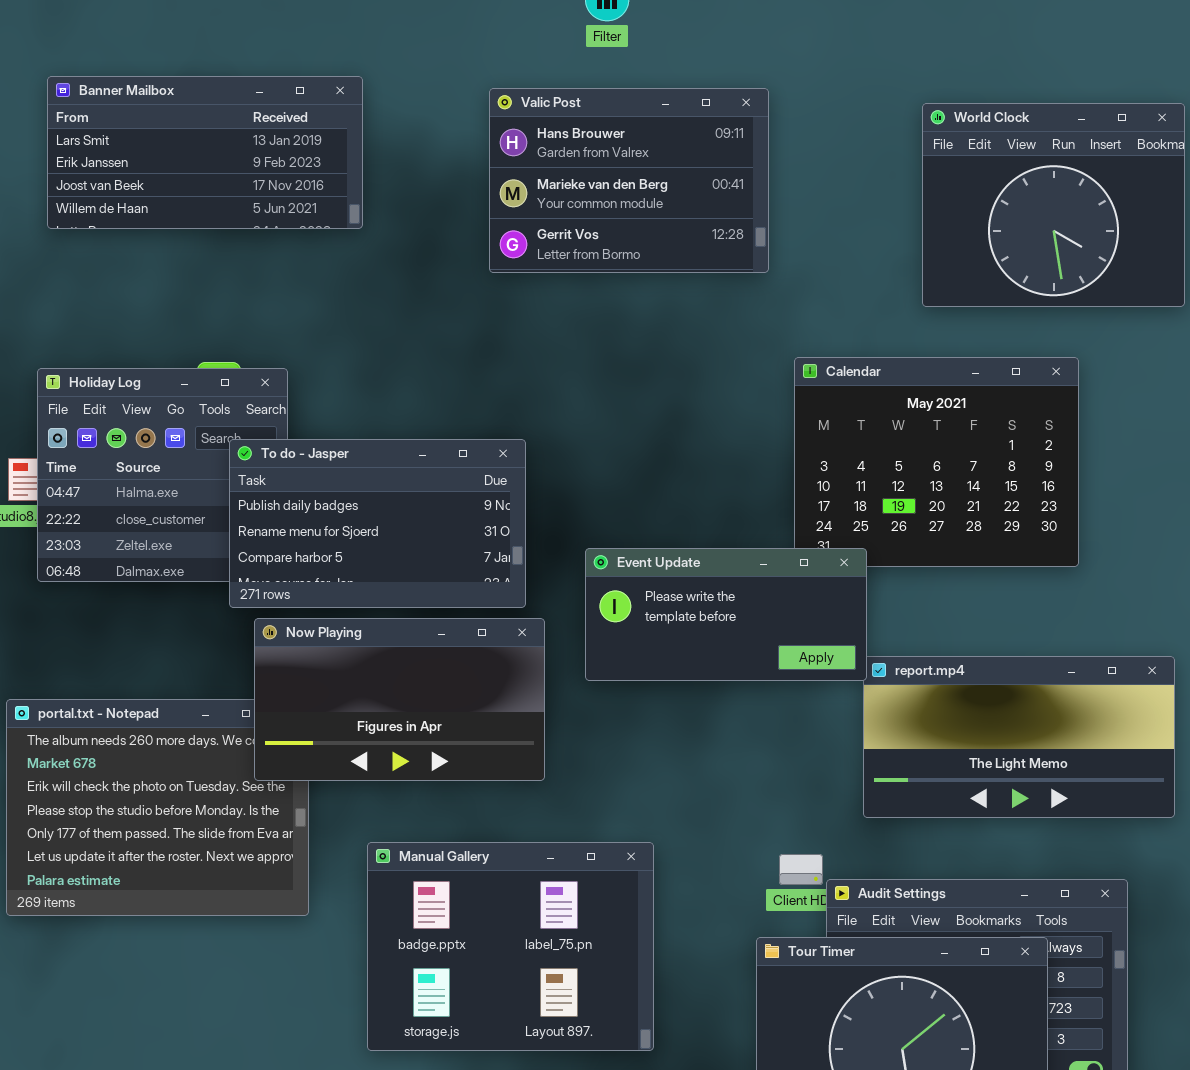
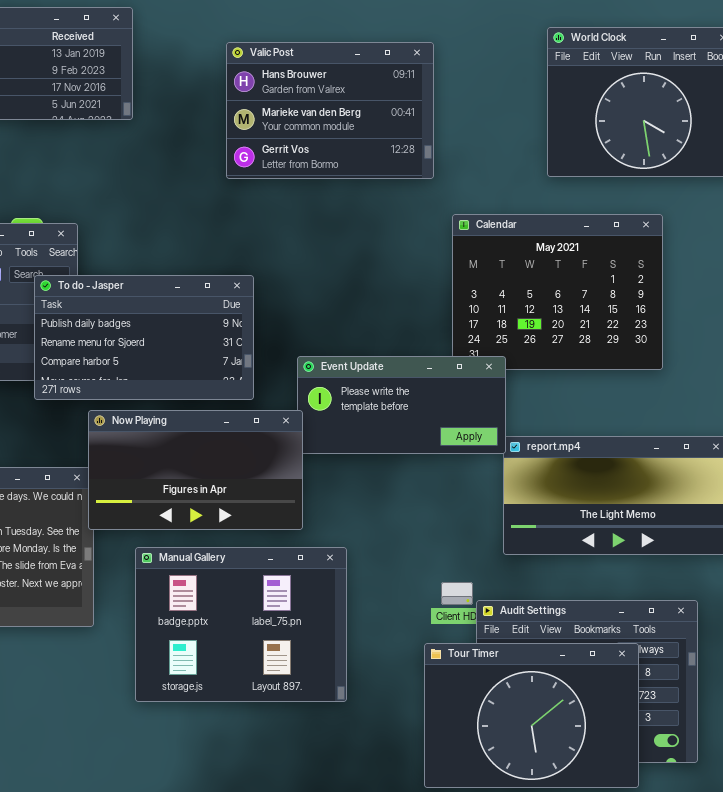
Valic Post: [489,88,769,273] -> [226,42,434,179], moved
Now Playing: [254,618,545,781] -> [88,410,303,530], moved
Manual Gallery: [367,842,654,1051] -> [135,547,347,702], moved

